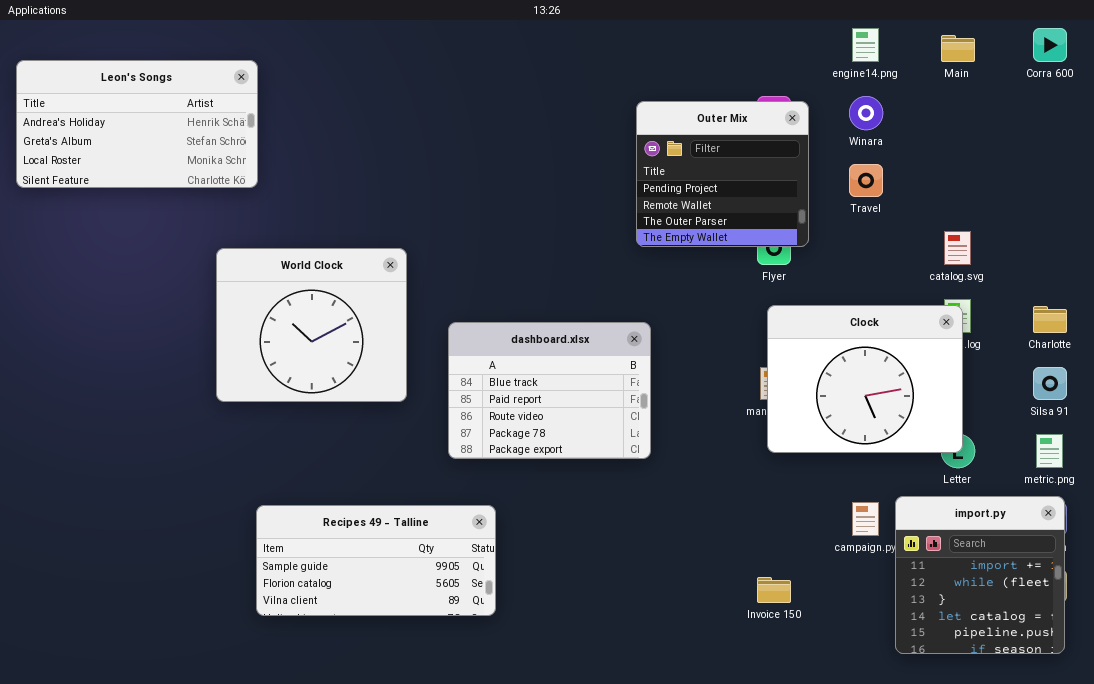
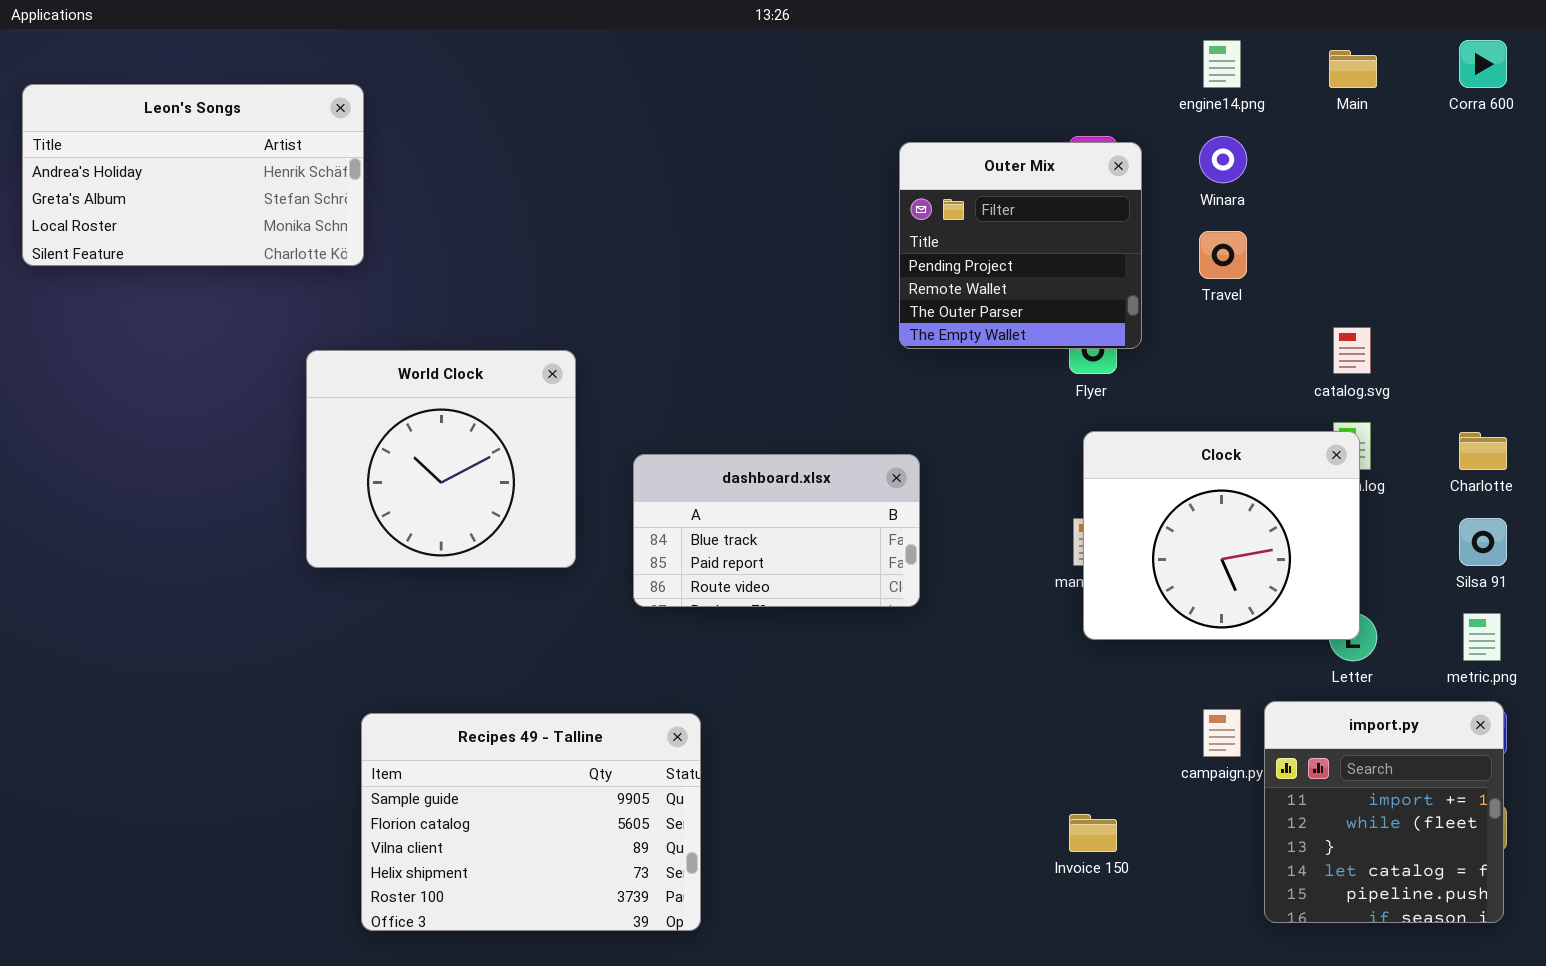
dashboard.xlsx: [448,322,651,459] -> [633,454,920,607], resized
Recipes 49 - Talline: [256,505,496,616] -> [361,713,701,931], resized

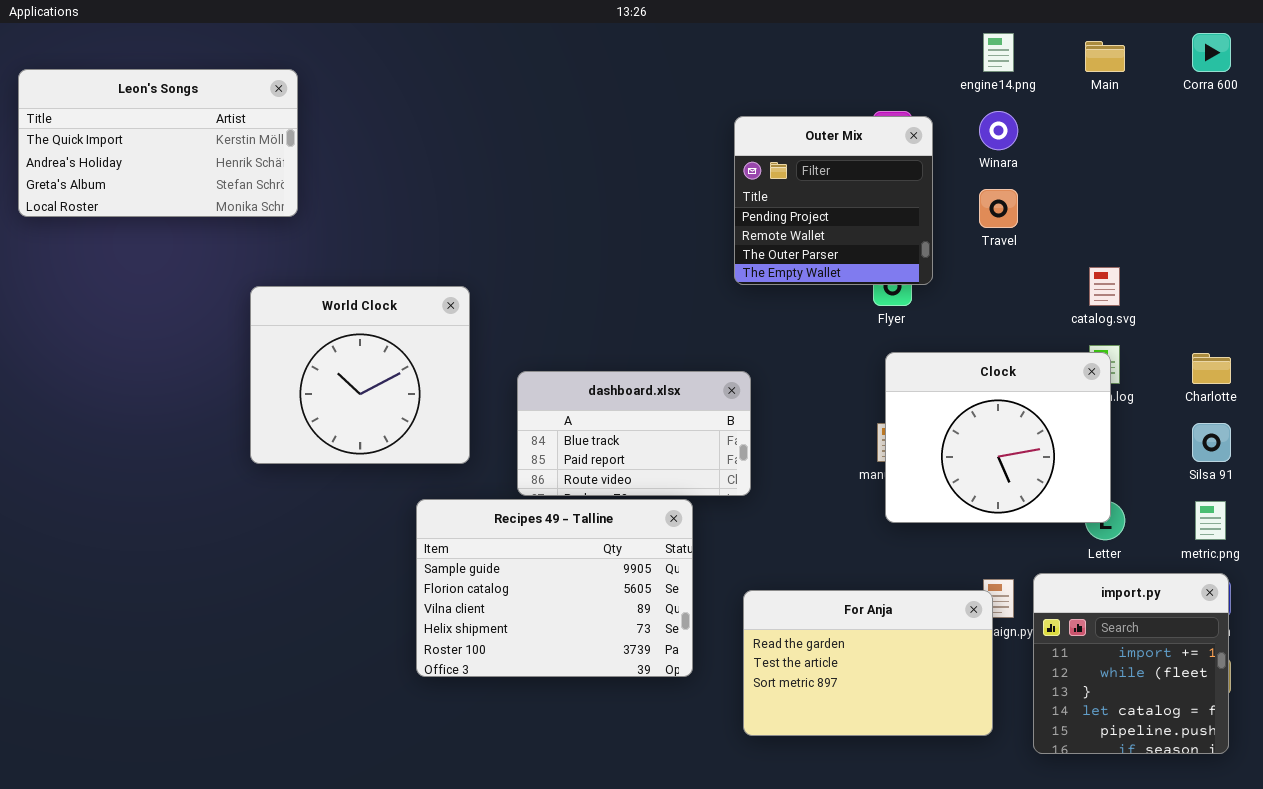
Leon's Songs: [22,84,364,266] -> [18,69,298,217], scrolled up 1 row
Recipes 49 - Talline: [361,713,701,931] -> [416,499,693,677], moved
For Anja: none -> [743,590,993,736], opened

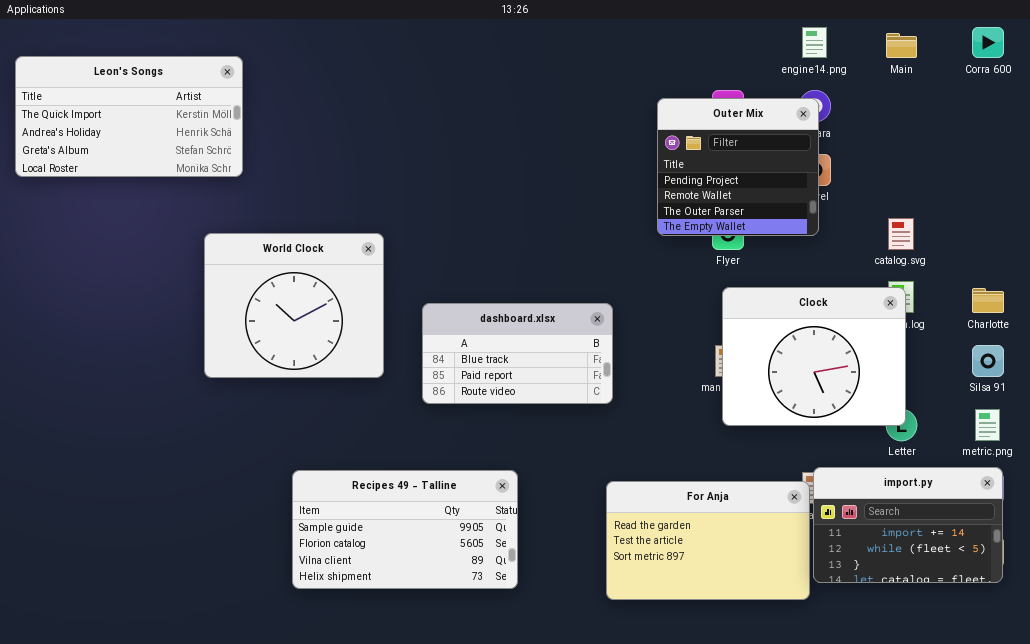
Outer Mix: [734,116,933,285] -> [657,98,819,236], moved
Recipes 49 - Talline: [416,499,693,677] -> [292,470,518,589], moved, resized
import.py: [1033,573,1229,754] -> [813,467,1003,583], resized

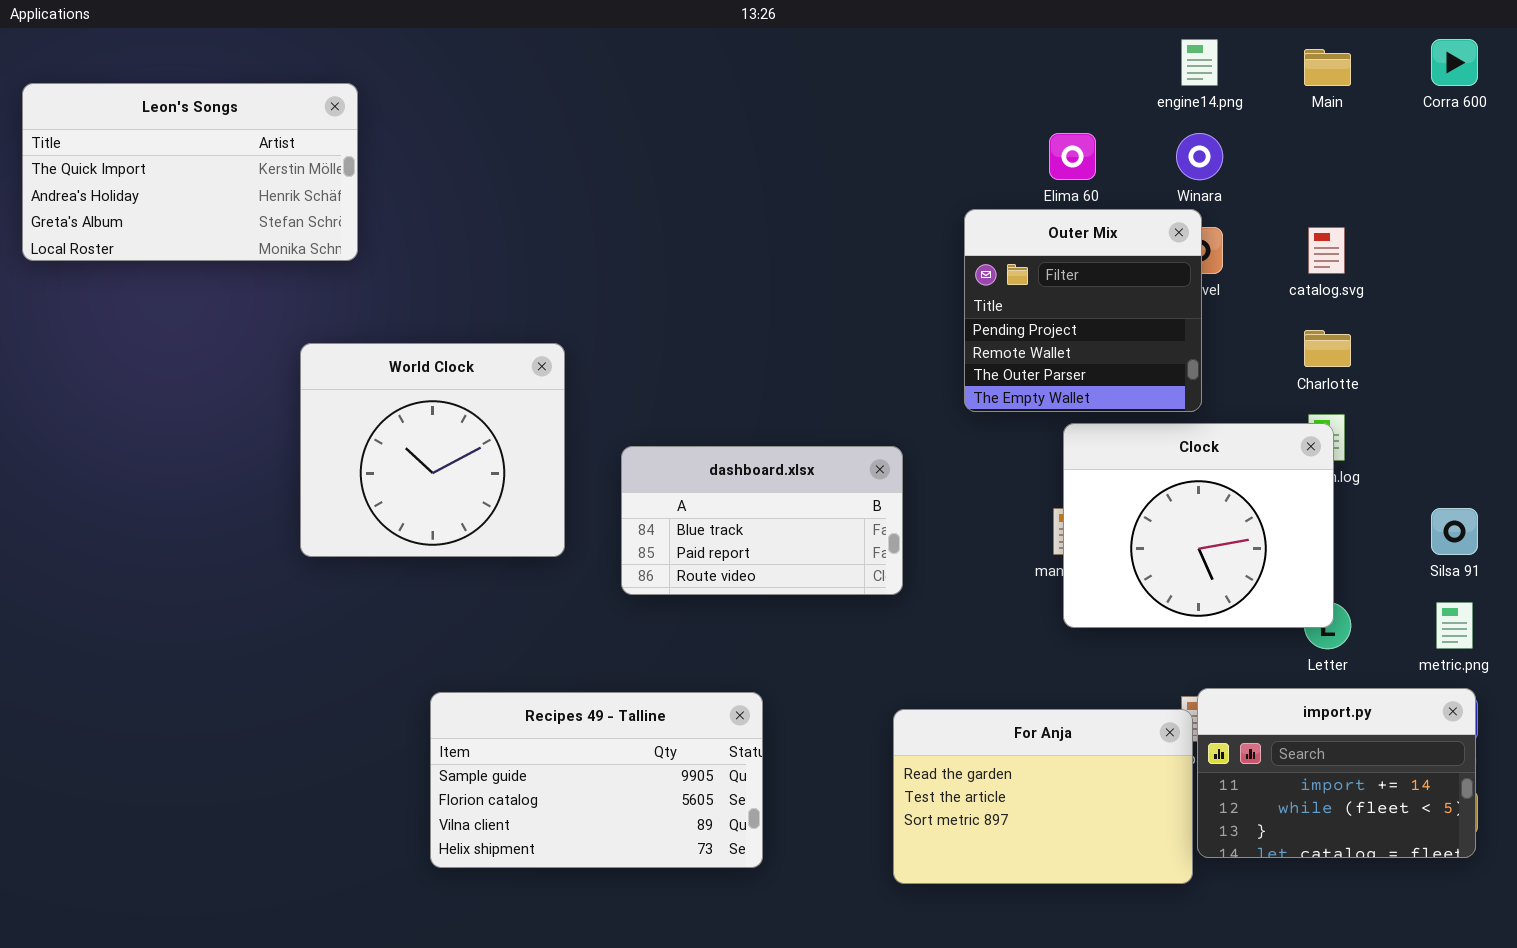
Outer Mix: [657,98,819,236] -> [964,209,1202,412], moved
catalog.svg: [888,218,914,250] -> [1308,227,1345,274], moved
Charlotte: [972,288,1004,313] -> [1304,330,1351,367], moved

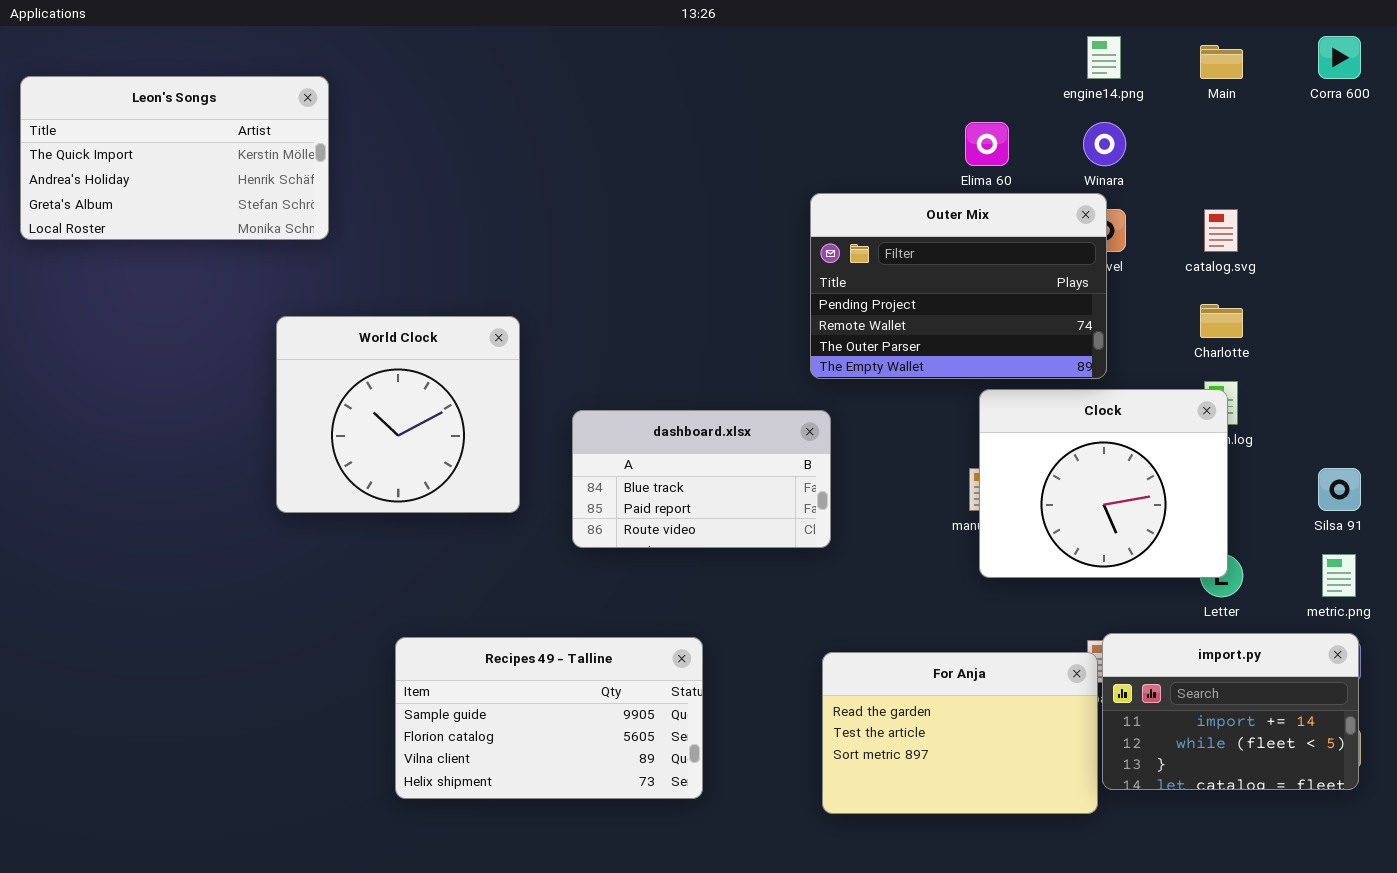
Outer Mix: [964,209,1202,412] -> [810,193,1107,379], resized

